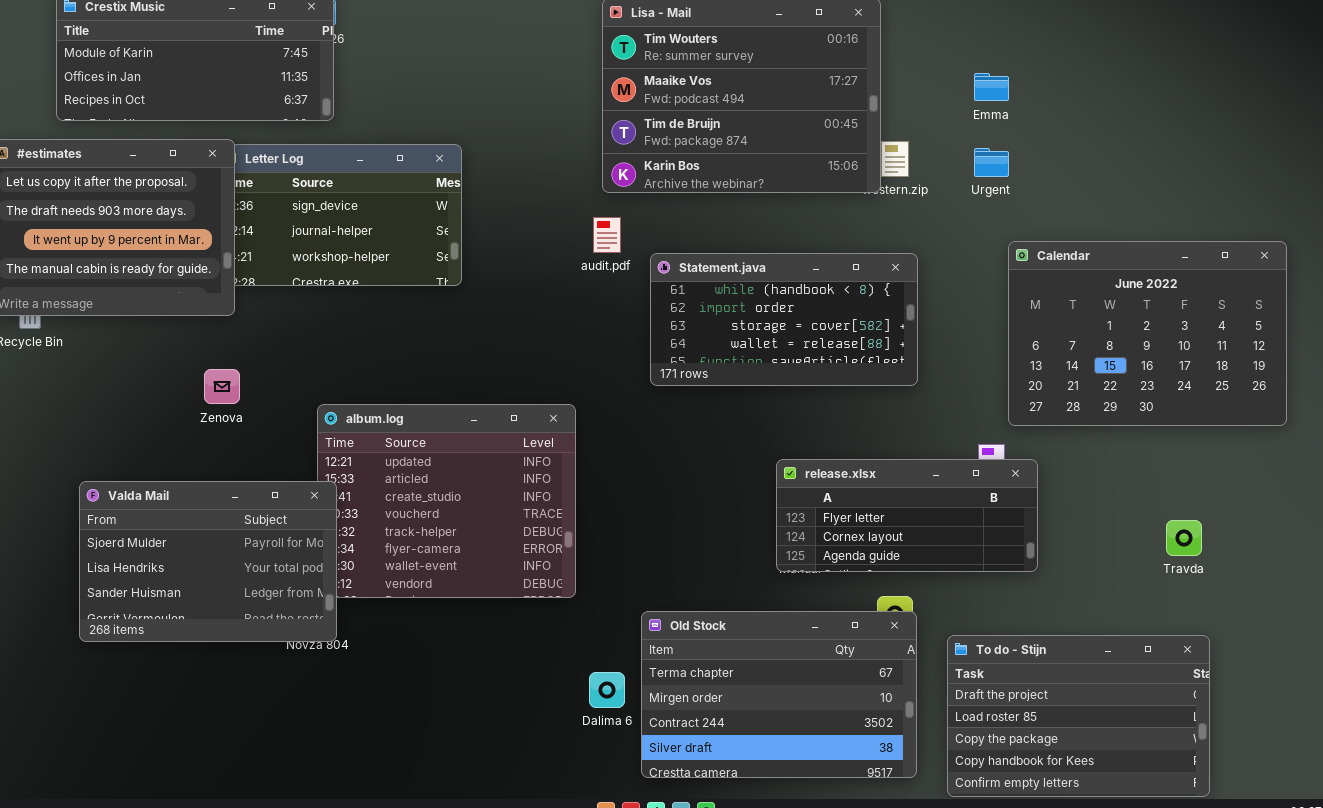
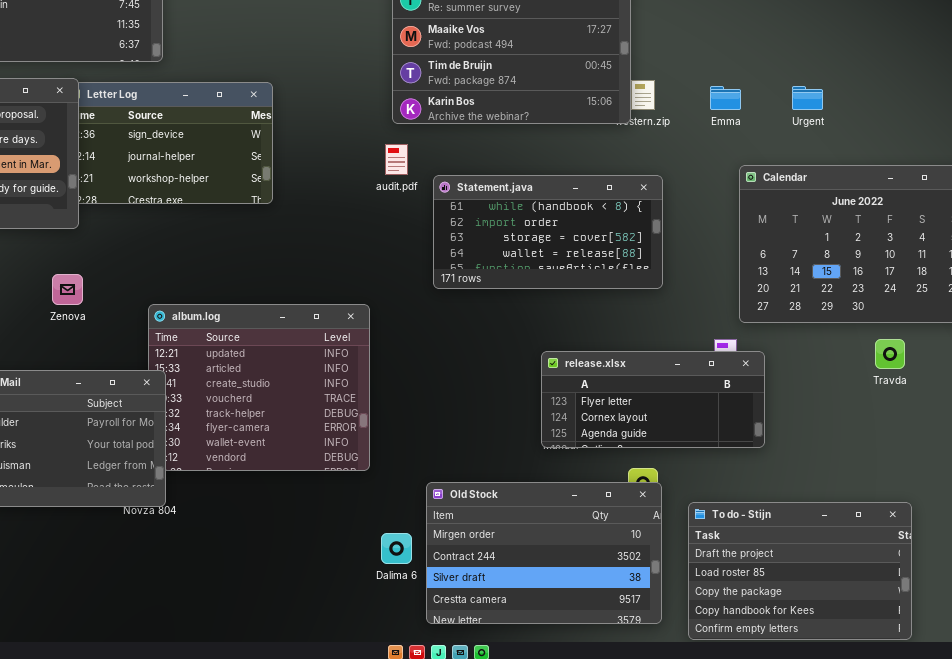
Emma: [974,73,1009,101] -> [710,86,741,110], moved
Urgent: [974,148,1009,177] -> [792,86,823,110], moved
Travda: [1166,520,1202,556] -> [875,339,905,369], moved
Old Stock: [641,611,917,778] -> [426,482,662,624], scrolled down 1 row

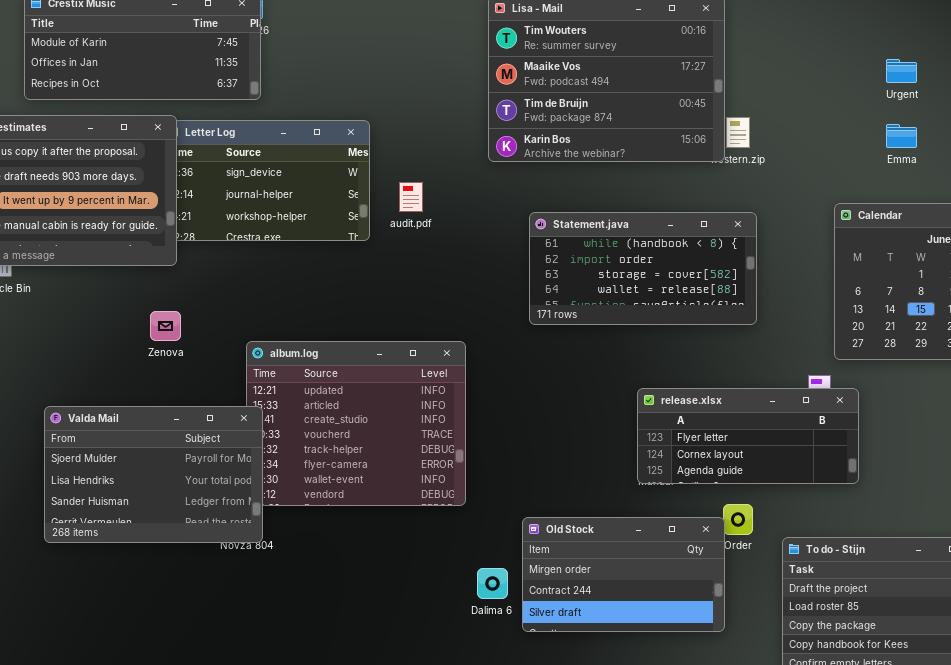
Emma: [710,86,741,110] -> [886,124,917,148], moved
Urgent: [792,86,823,110] -> [886,59,917,83], moved
audit.pdf: [385,144,408,175] -> [399,182,423,212], moved
Old Stock: [426,482,662,624] -> [522,517,725,632], resized

